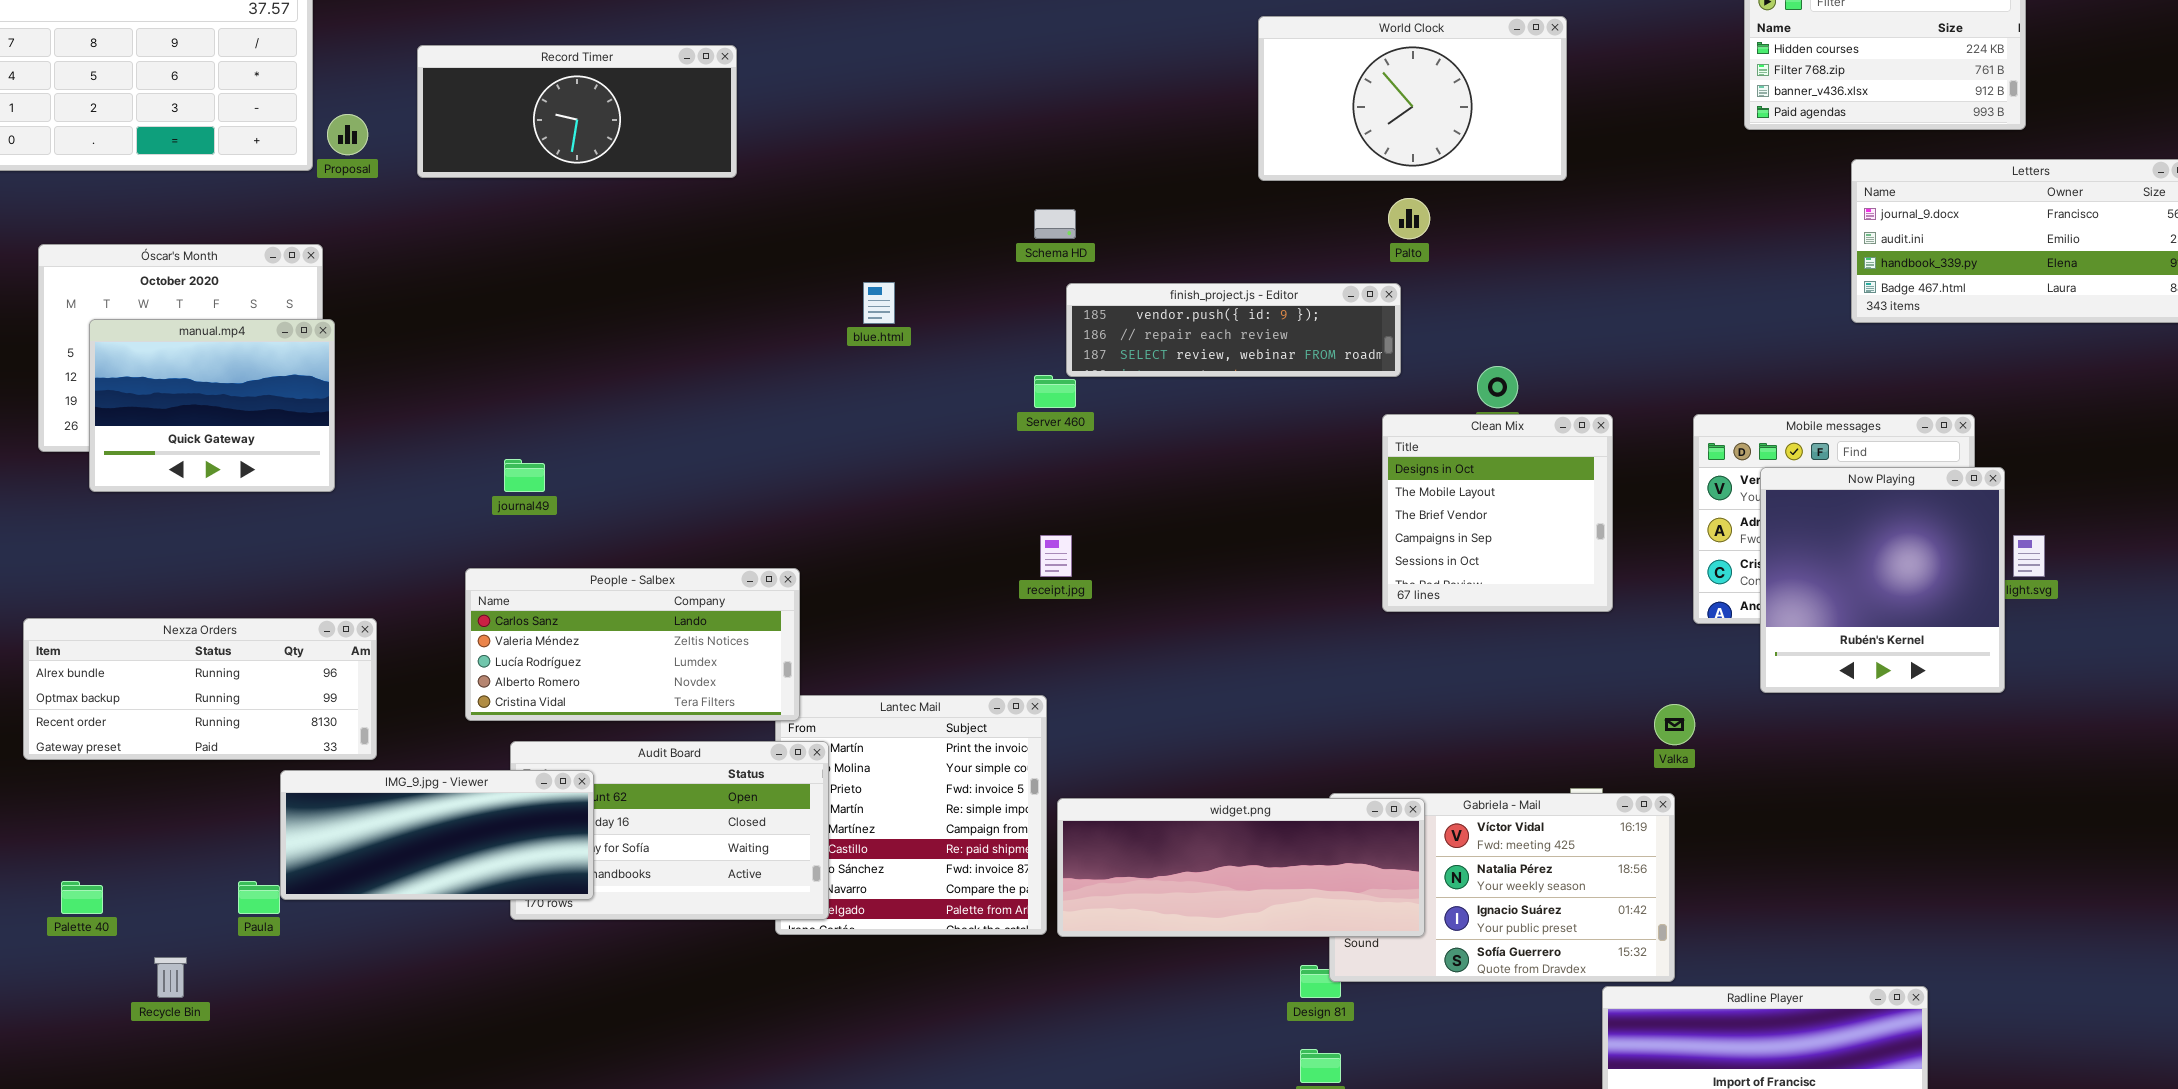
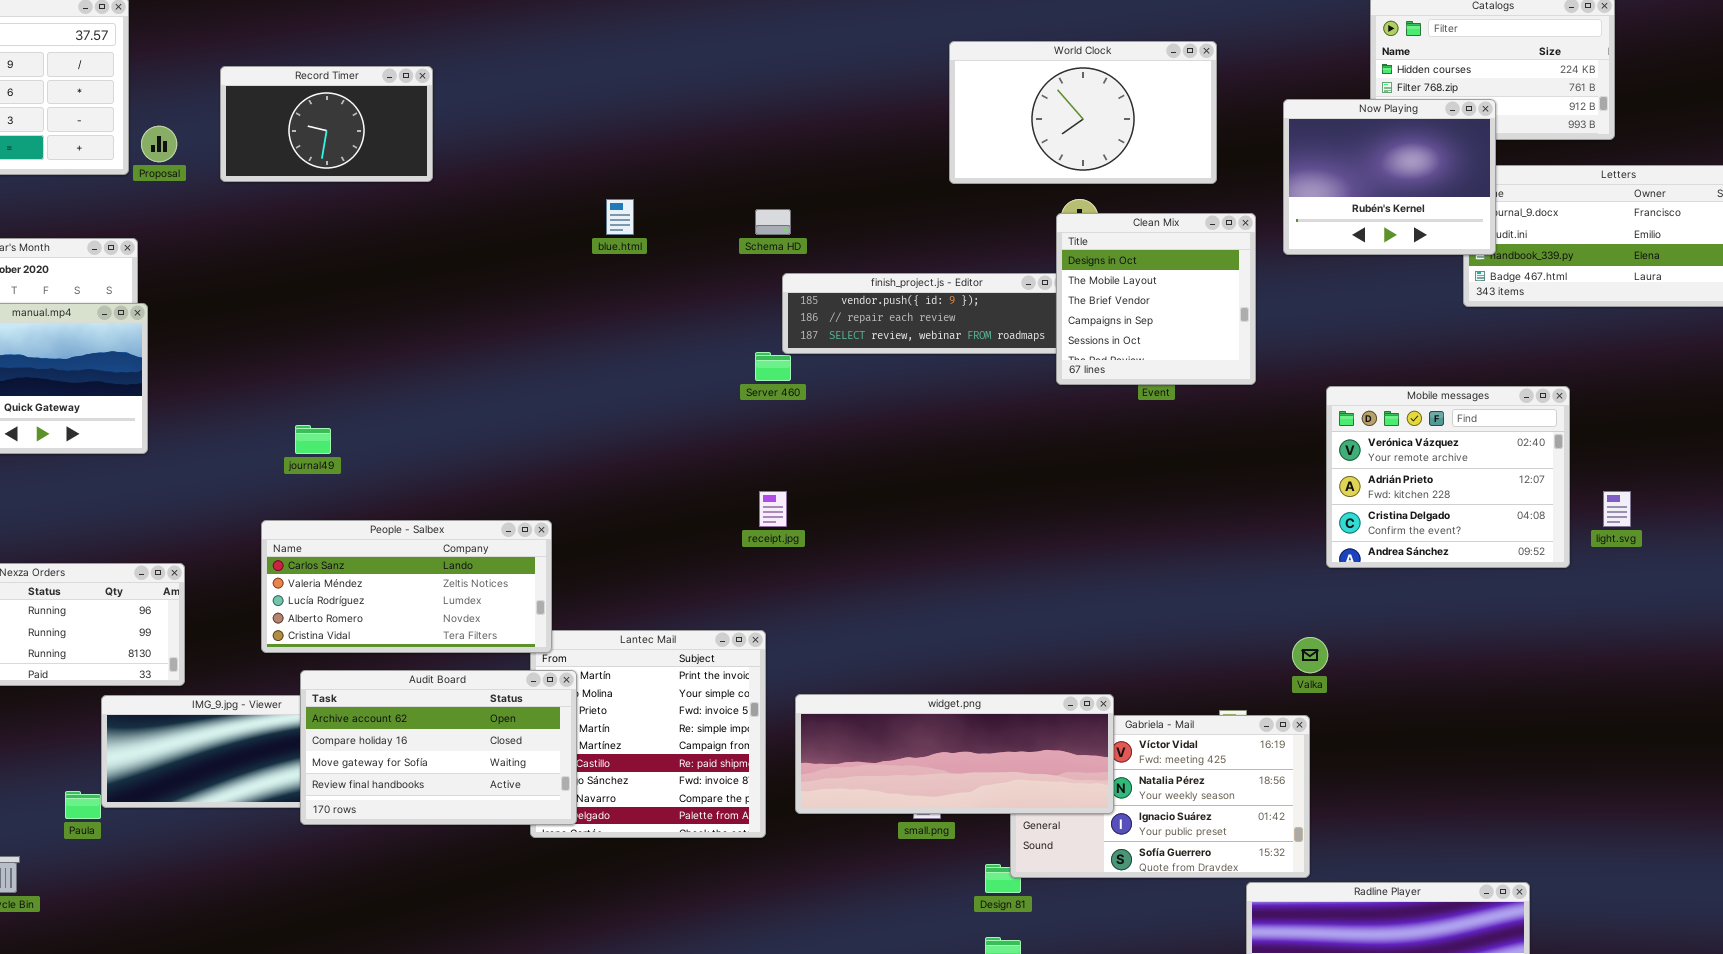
Record Timer: [417,45,737,178] -> [220,66,433,182], resized
blue.html: [863,282,895,324] -> [606,199,634,235], moved
Clean Mix: [1382,414,1613,612] -> [1056,213,1256,385], moved
Now Playing: [1760,467,2005,693] -> [1283,99,1496,255], moved, resized
Audit Board: [510,741,829,920] -> [300,670,577,825], raised
widget.png: [1057,798,1425,937] -> [795,694,1114,814], moved

